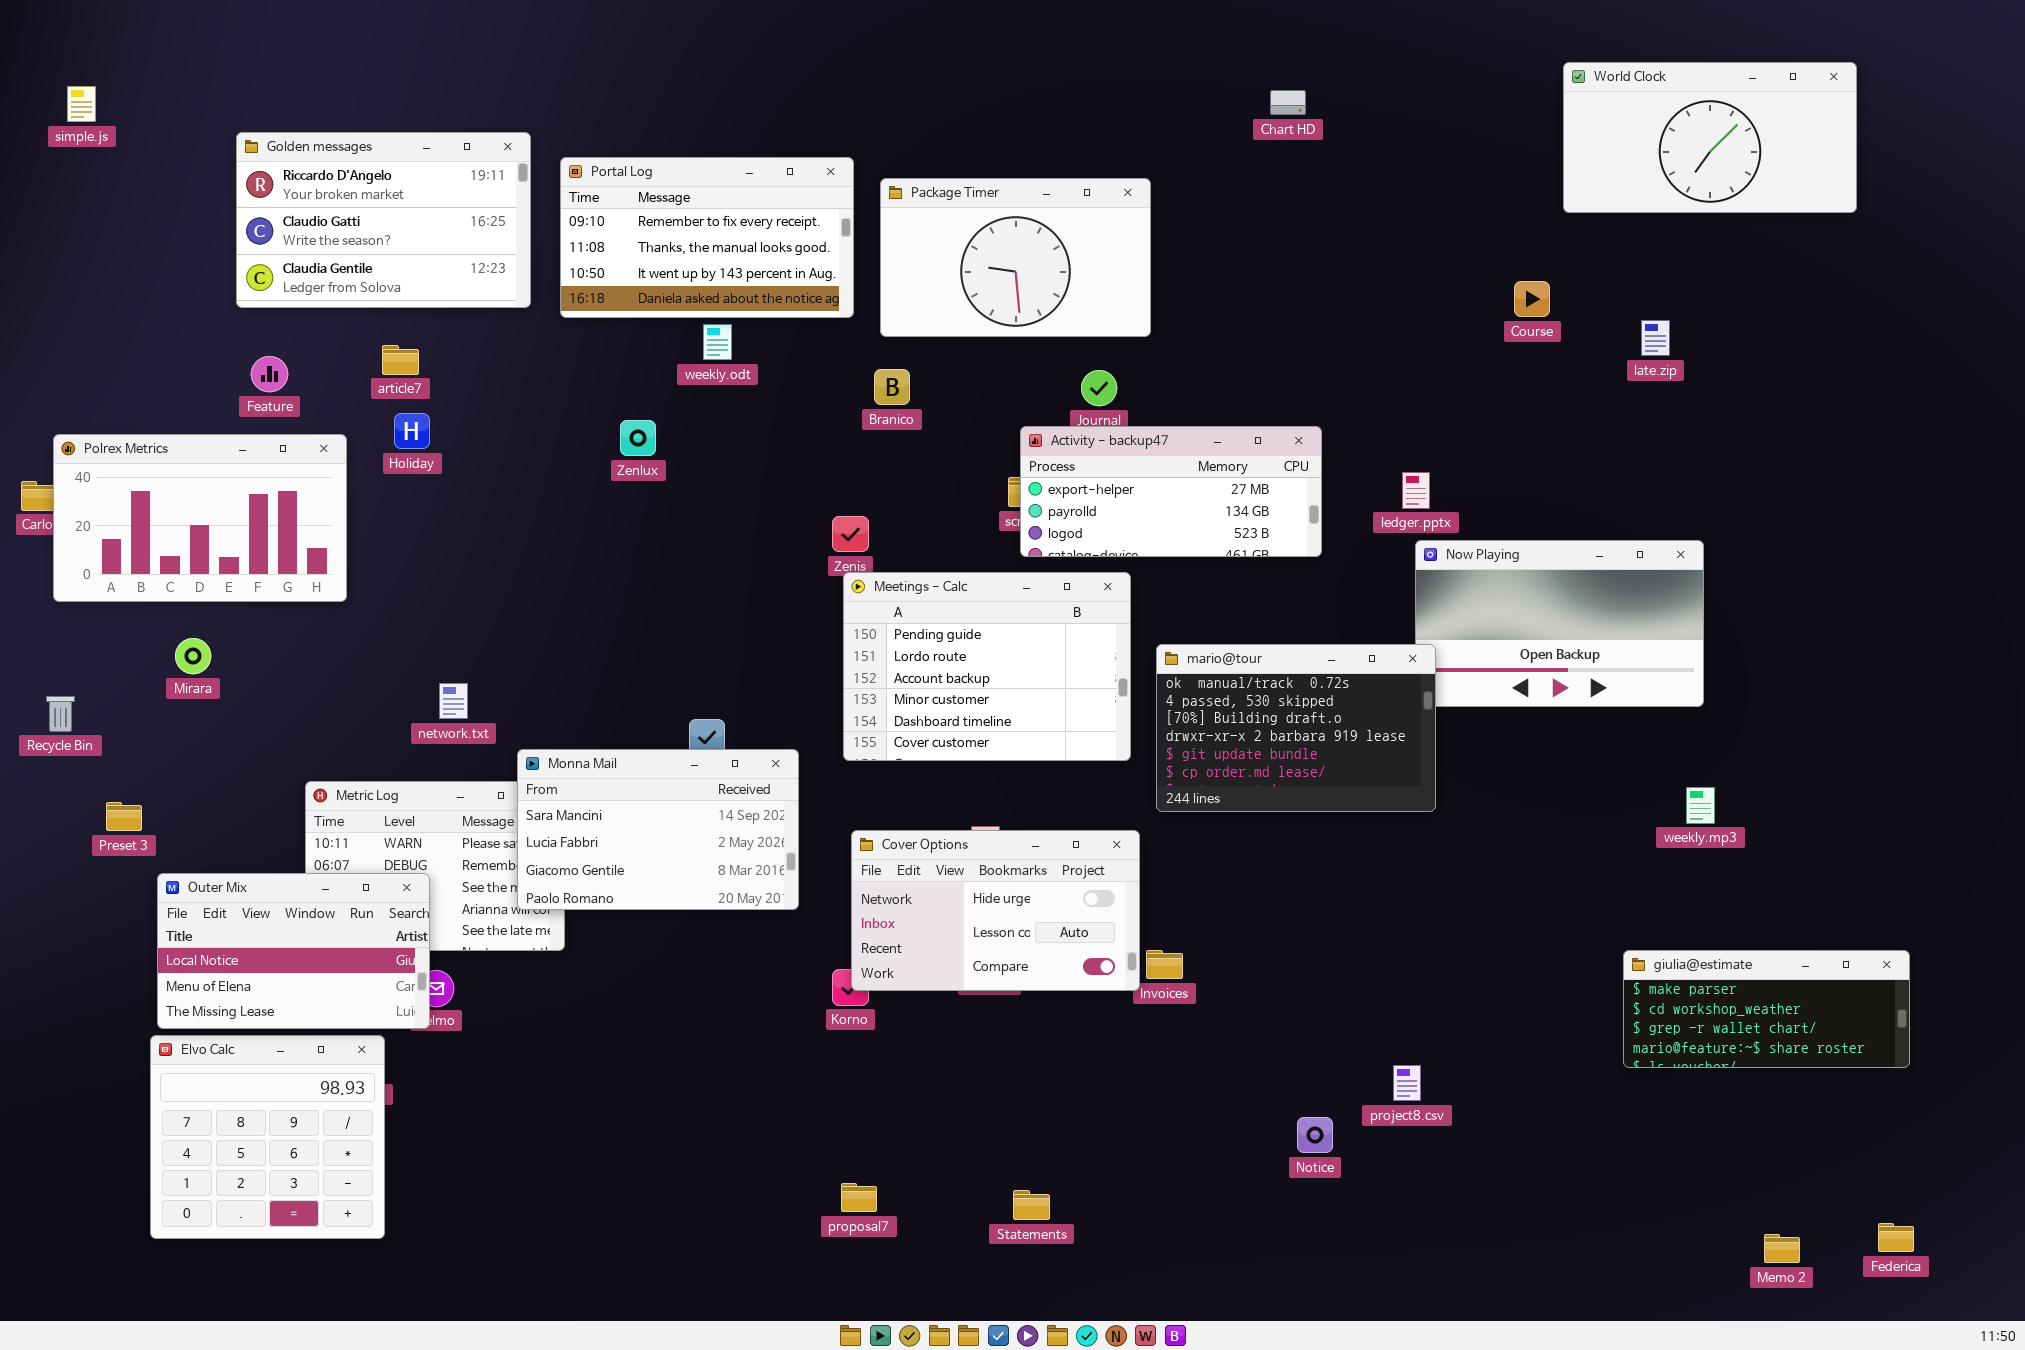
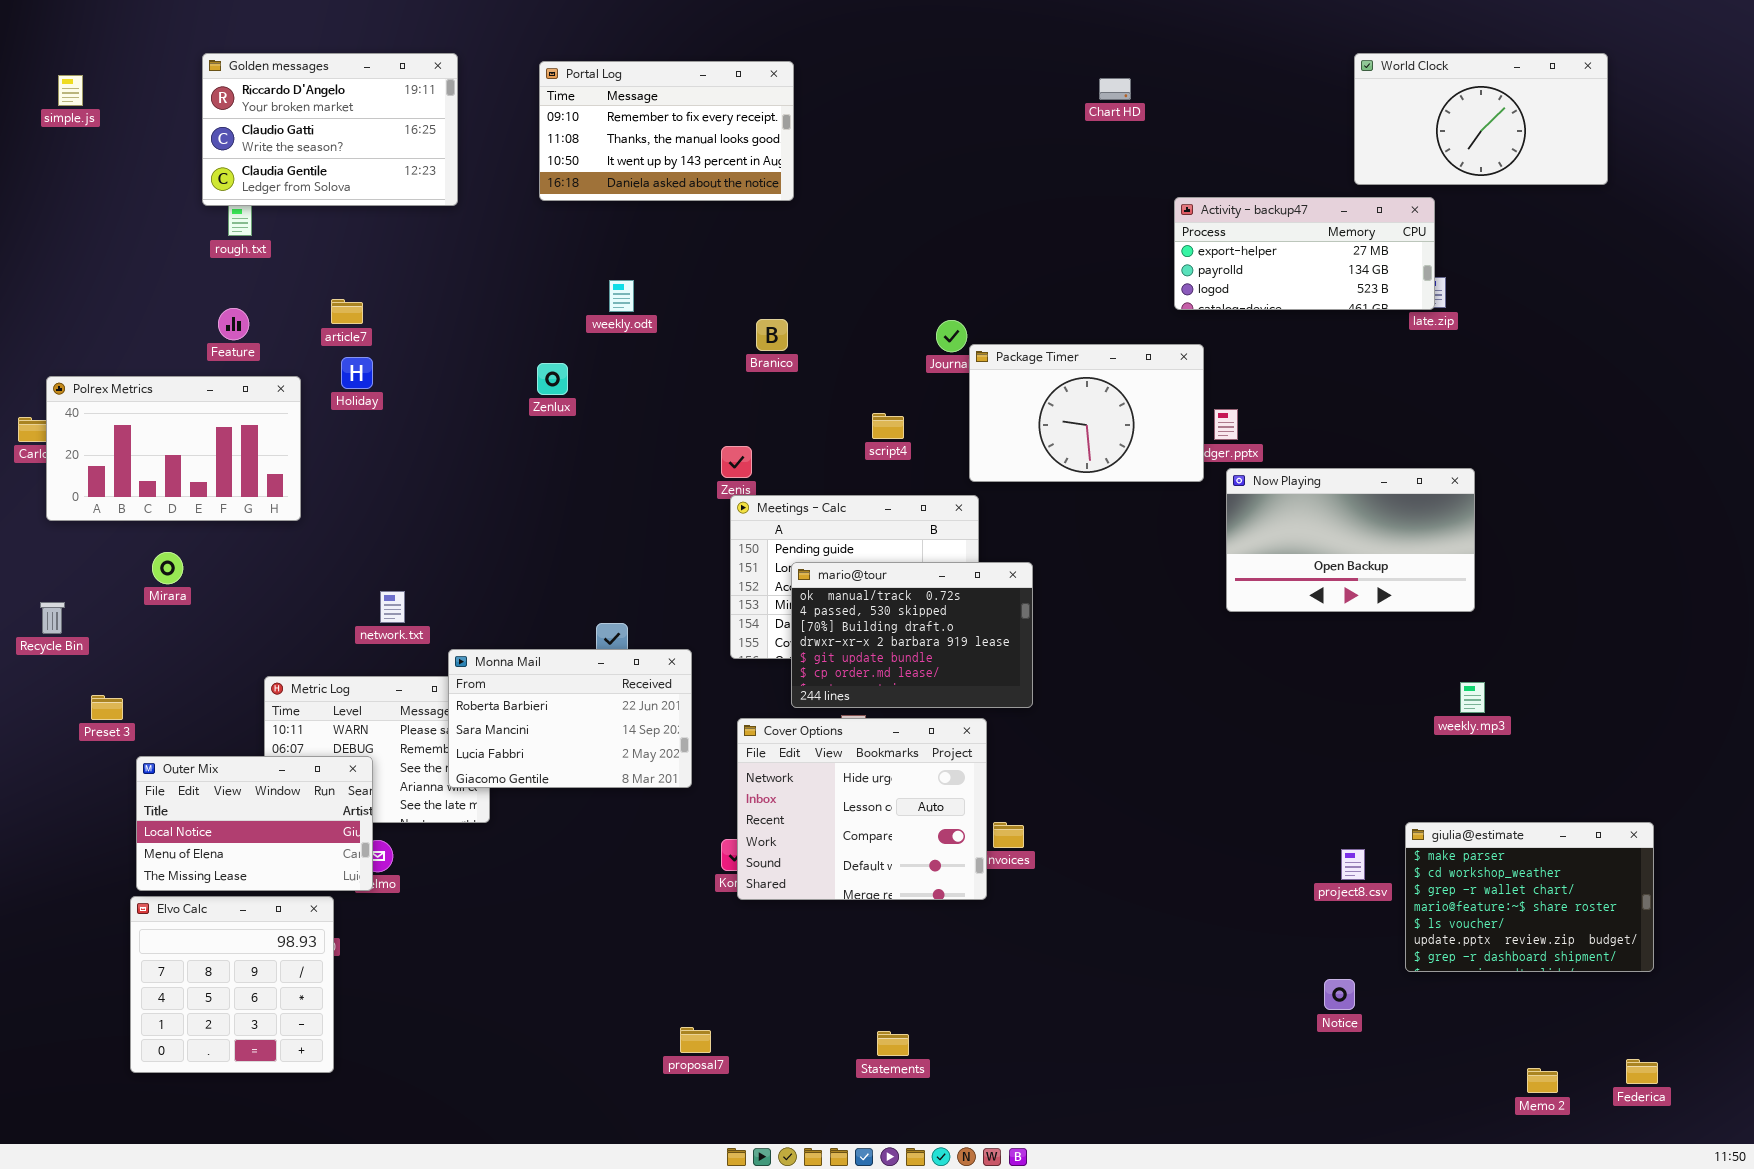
Golden messages: [236,132,531,308] -> [202,53,458,206], moved
Portal Log: [560,157,854,318] -> [539,61,794,201], moved
Package Timer: [880,178,1151,337] -> [969,344,1204,482], moved
Activity - backup47: [1020,426,1322,557] -> [1174,197,1435,310], moved
mario@tour: [1156,644,1436,812] -> [791,562,1033,708], moved
Monna Mail: [517,749,799,910] -> [448,649,692,788], scrolled up 1 row
Cover Options: [851,830,1140,991] -> [737,718,987,900], resized
giulia@estimate: [1623,950,1910,1068] -> [1405,822,1654,972], resized
project8.csv: [1393,1065,1421,1101] -> [1341,849,1365,880], moved
Notice: [1297,1117,1333,1153] -> [1324,979,1355,1010], moved
proposal7: [841,1183,877,1212] -> [680,1027,711,1053], moved

